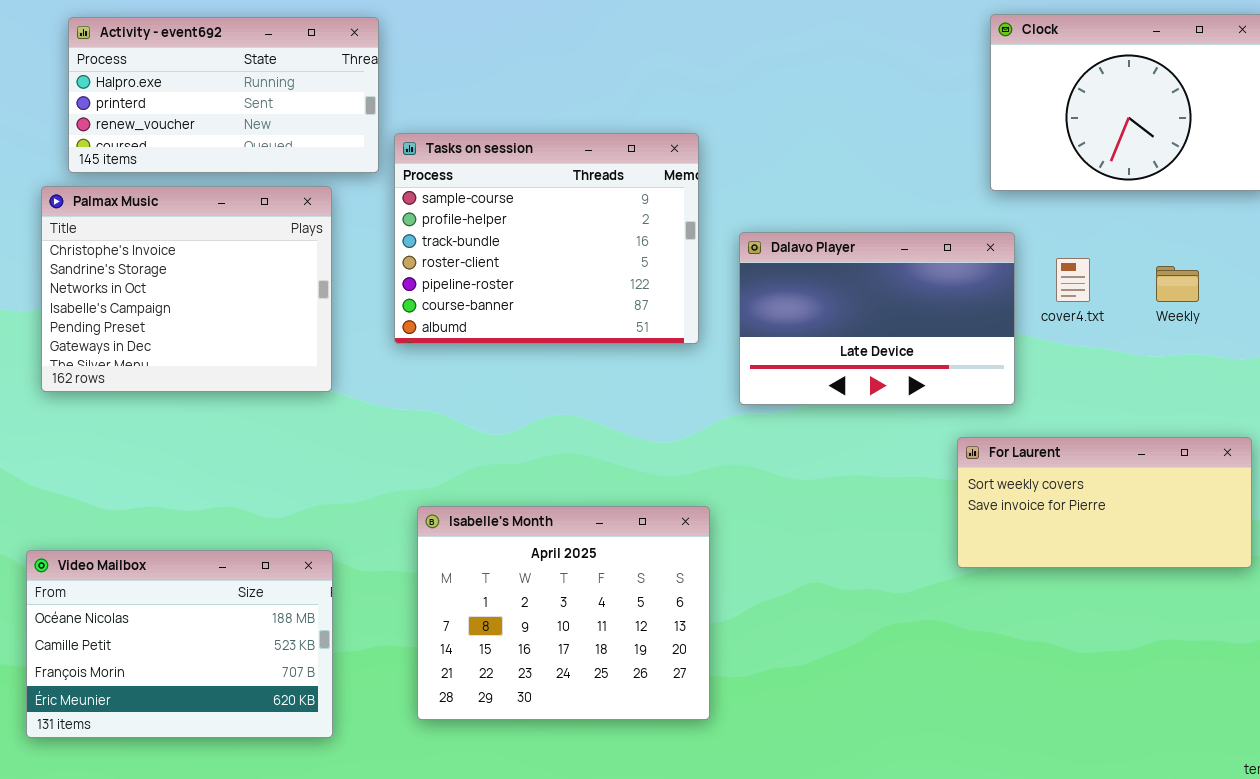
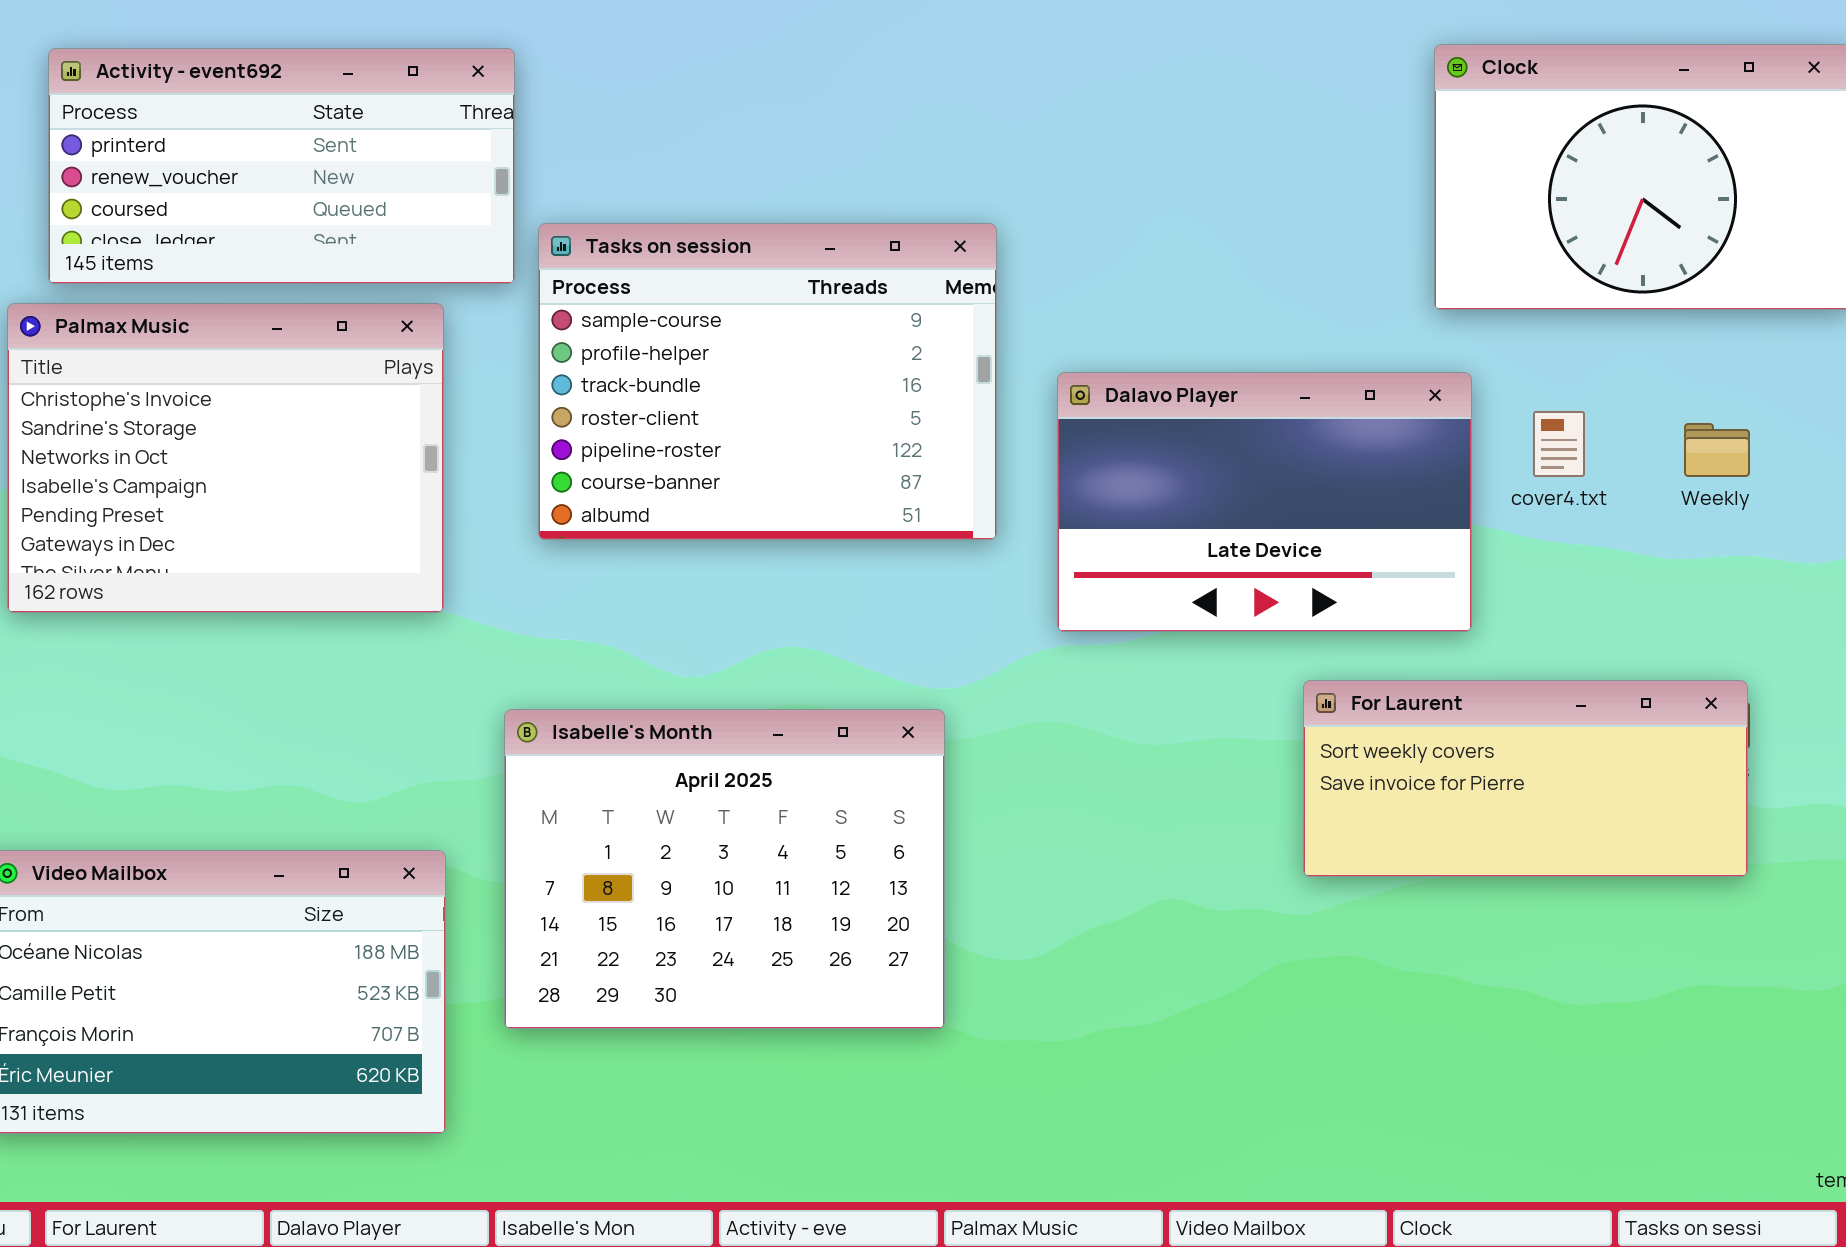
Activity - event692: [68,17,379,173] -> [48,48,515,284], scrolled down 1 row
For Laurent: [957,437,1252,568] -> [1303,680,1748,877], moved
Isabelle's Month: [417,506,710,720] -> [504,709,945,1029], moved

